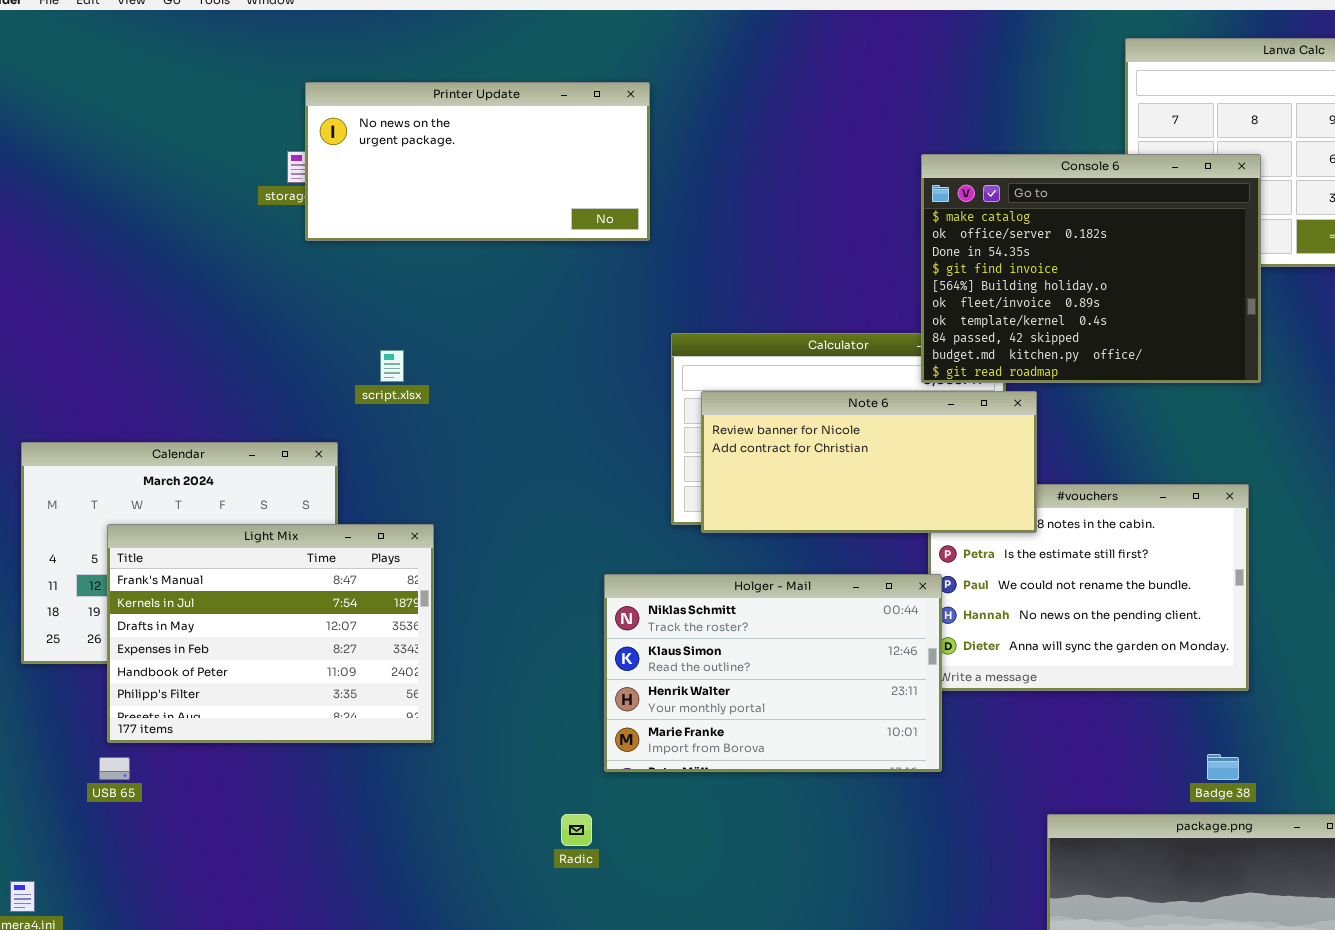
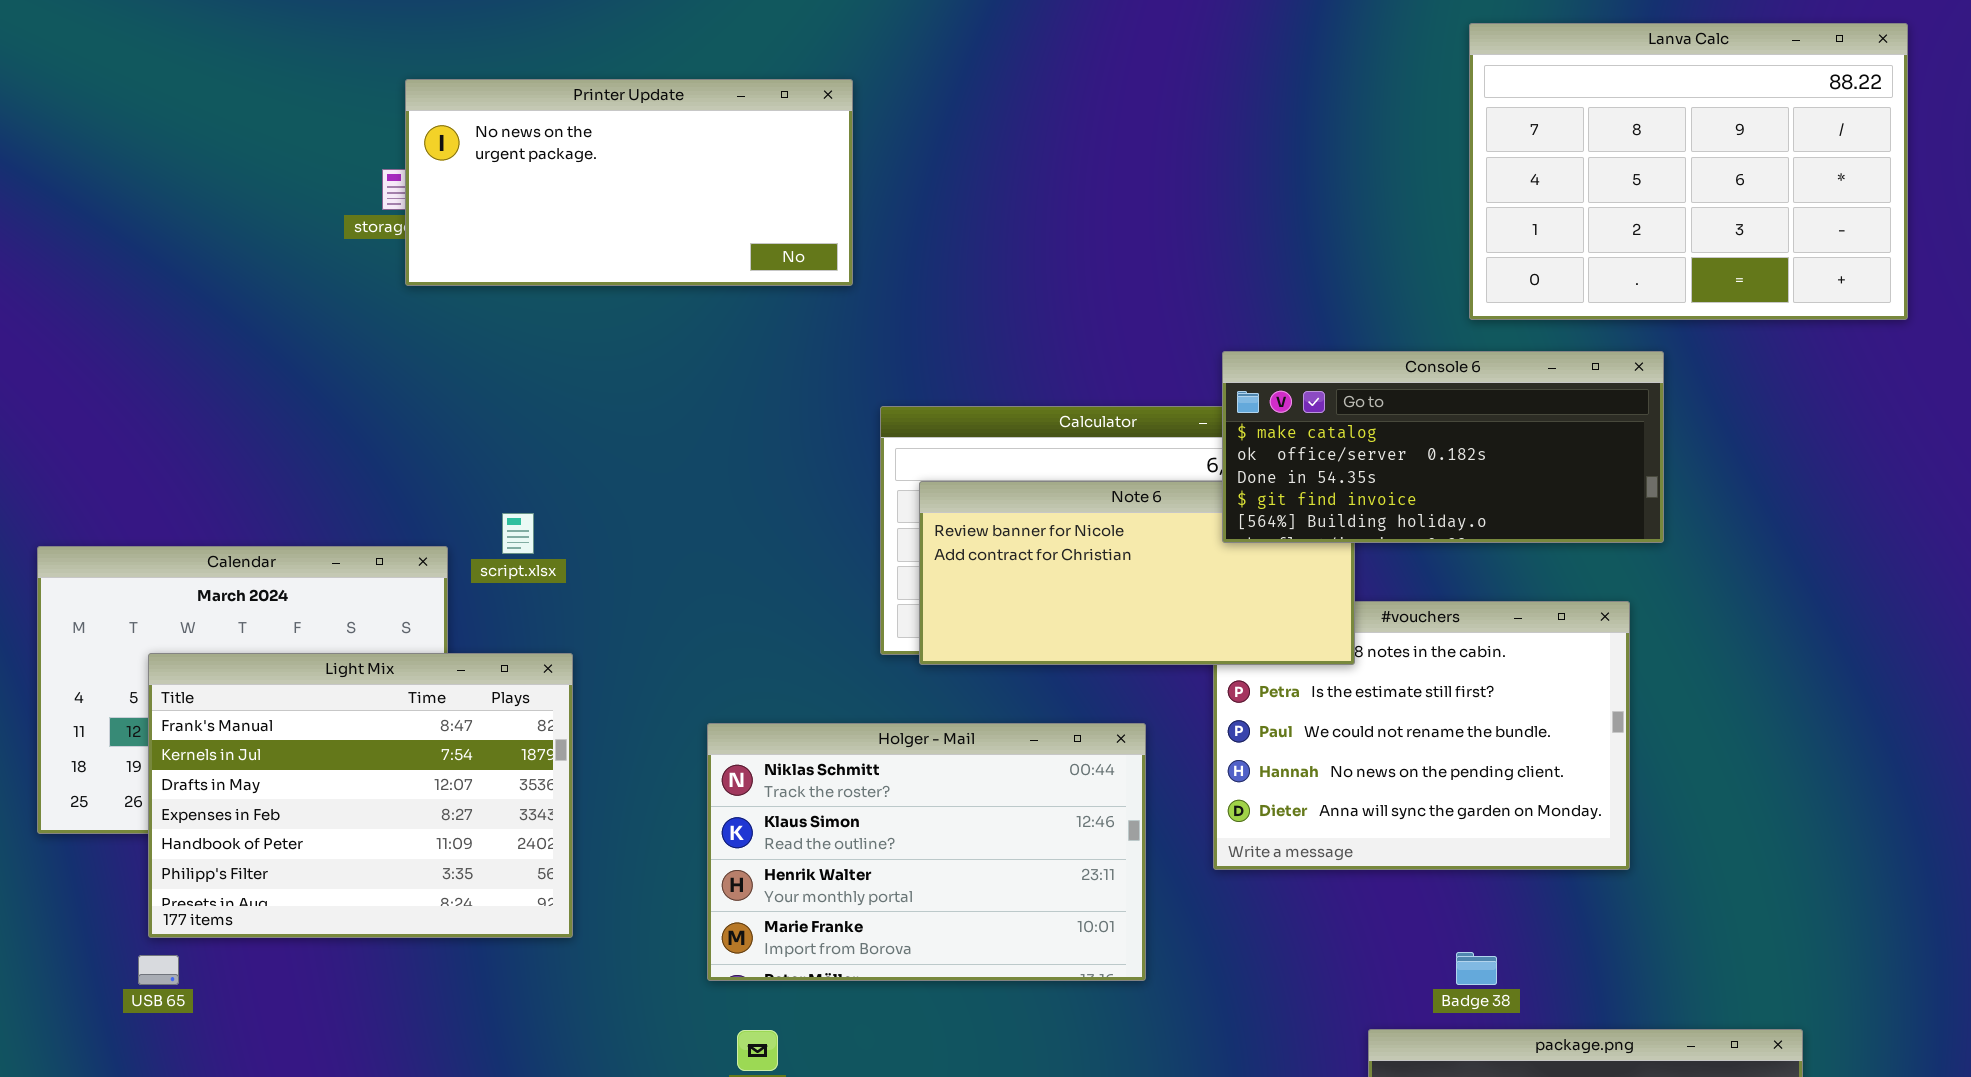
Console 6: [921,154,1261,383] -> [1222,351,1664,543], moved, resized
script.xlsx: [380,350,404,382] -> [502,513,534,554], moved
Holger - Mail: [604,574,942,772] -> [707,723,1146,981], moved
Badge 38: [1207,754,1239,780] -> [1456,952,1497,985], moved

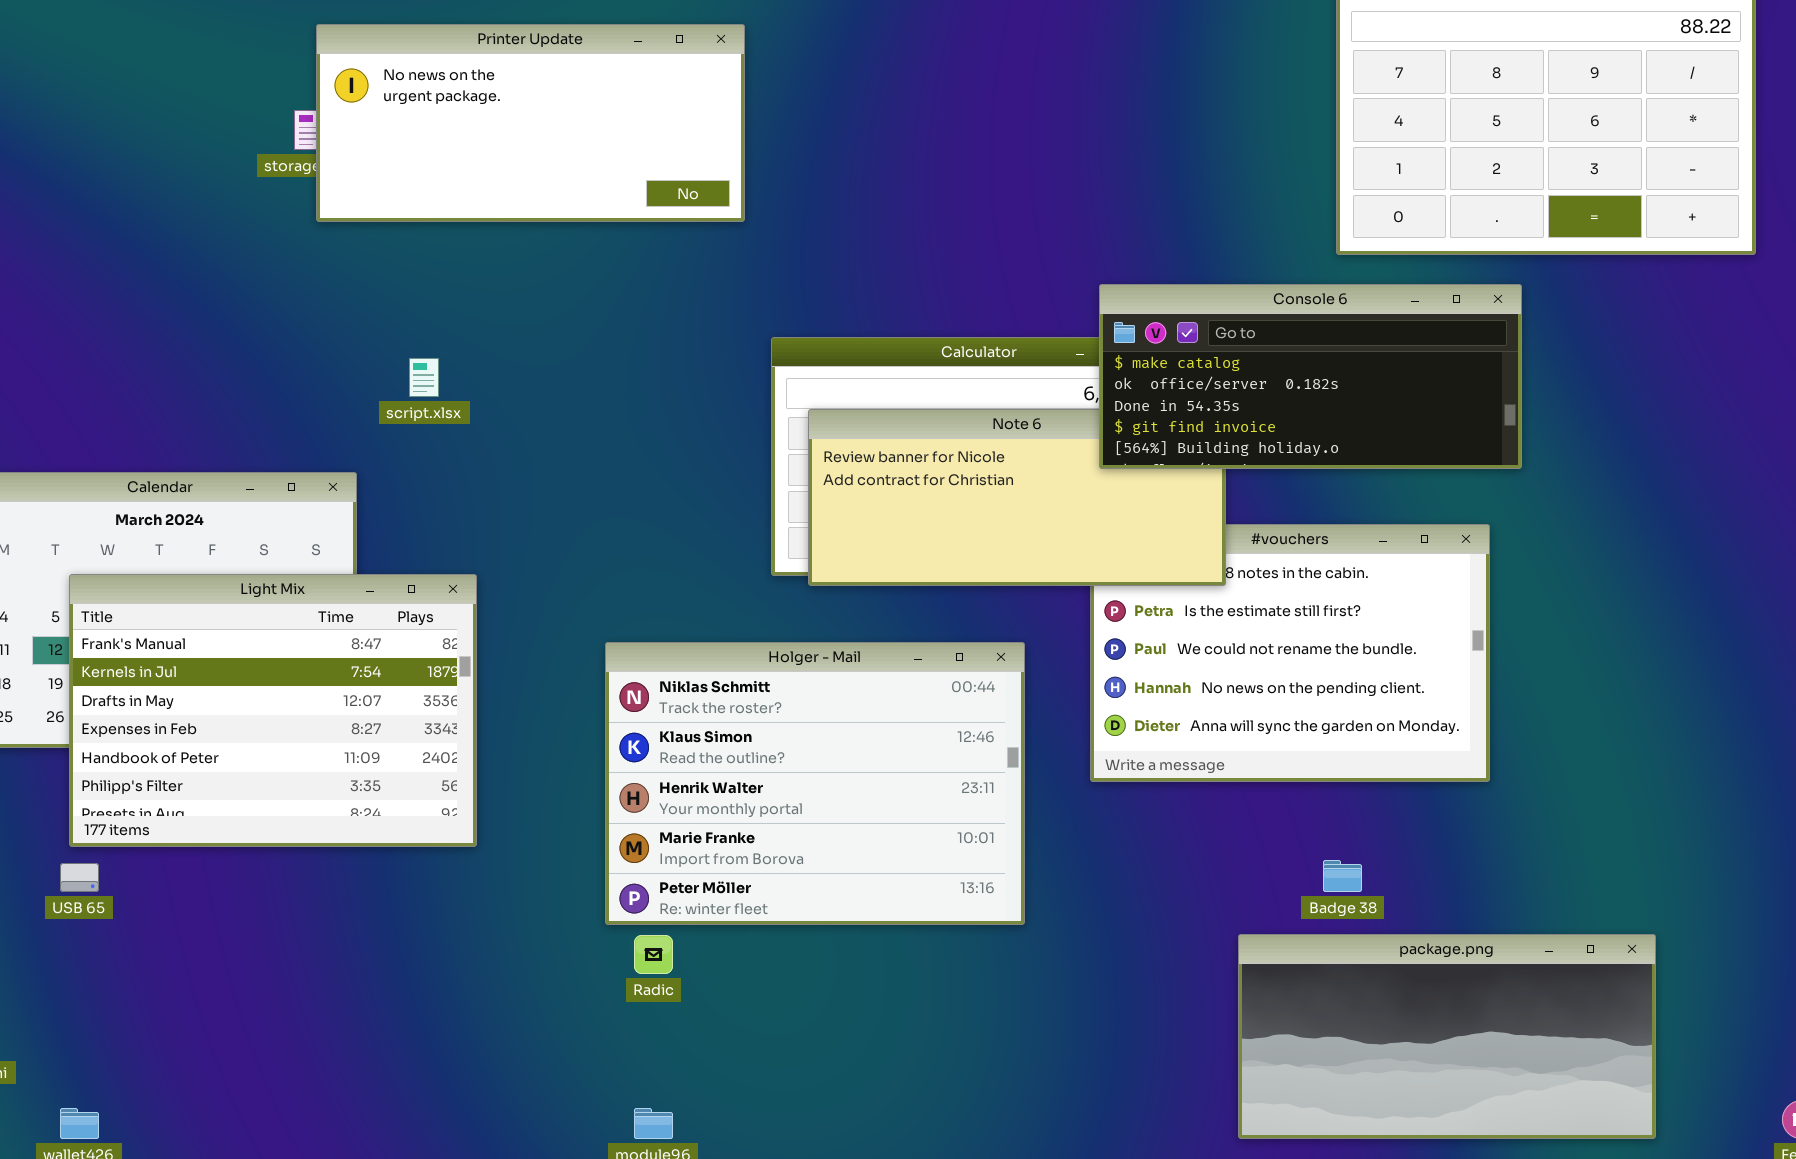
script.xlsx: [502,513,534,554] -> [409,358,439,397], moved
Holger - Mail: [707,723,1146,981] -> [605,642,1025,925], resized

